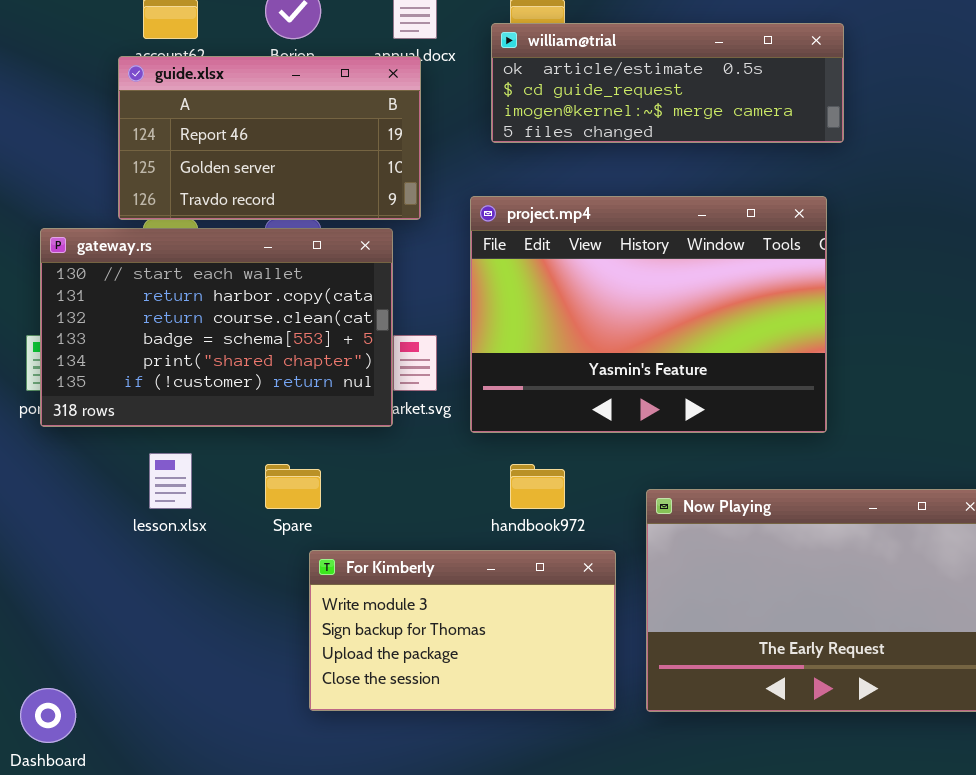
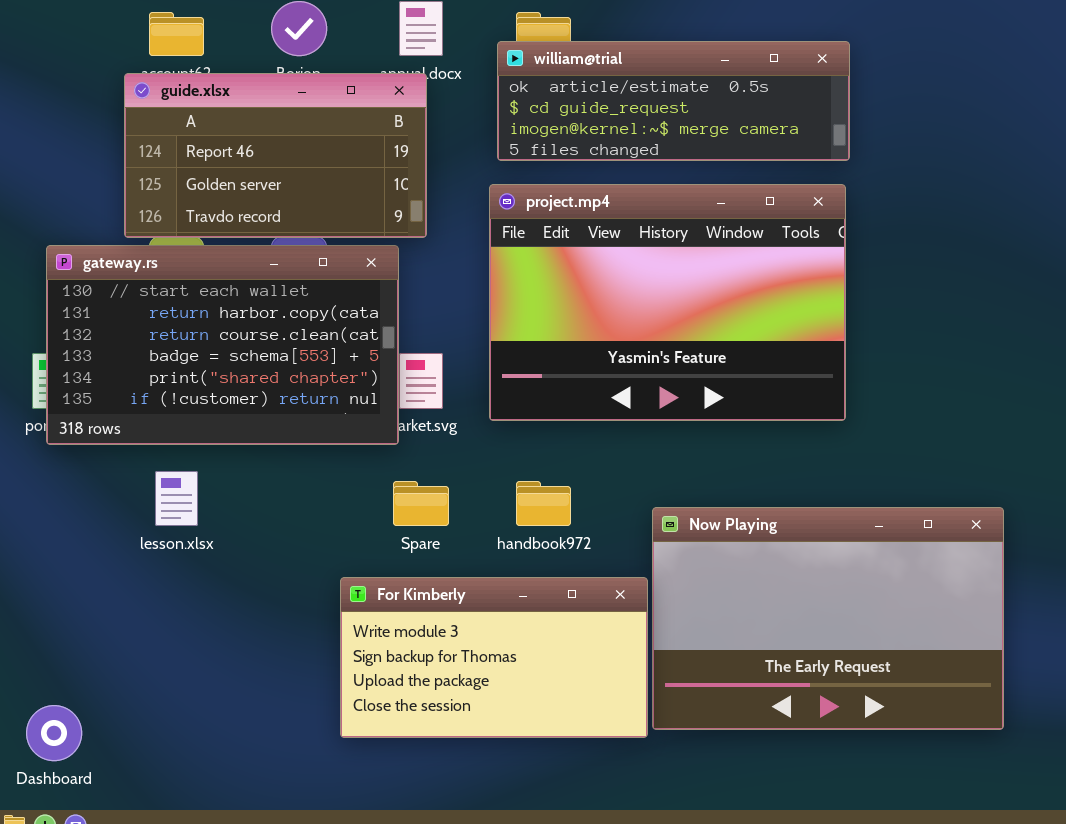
project.mp4: [470,196,827,433] -> [489,184,846,421], moved
Spare: [265,464,321,509] -> [393,481,449,526], moved
For Kimberly: [309,550,616,711] -> [340,577,648,738], moved

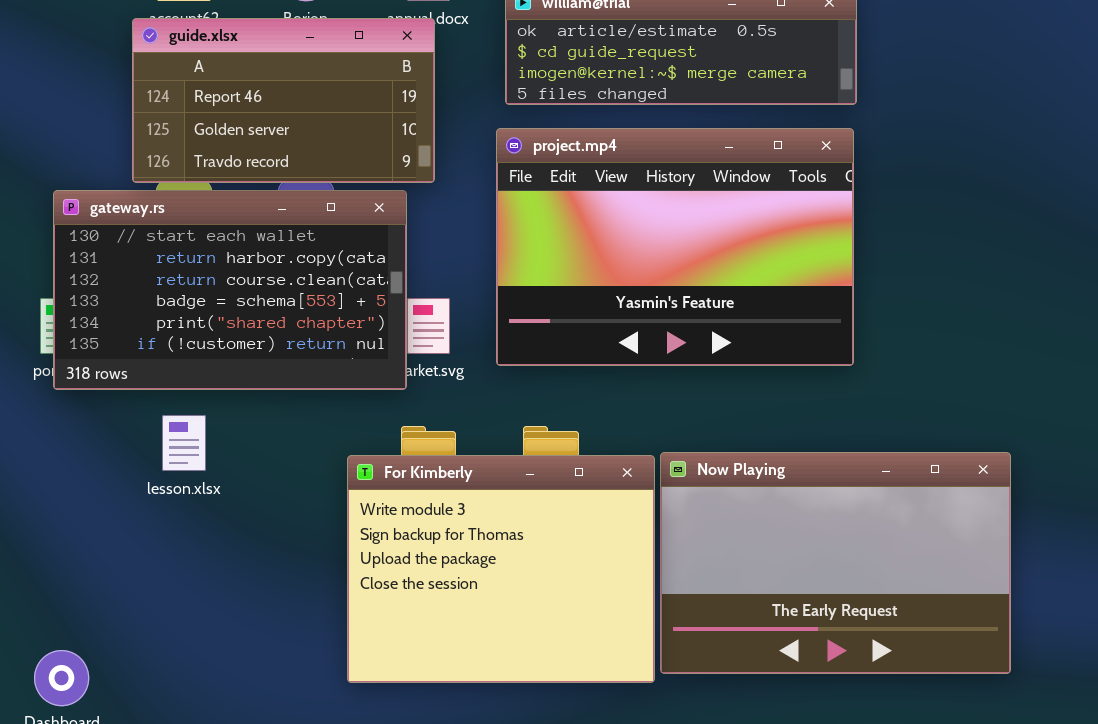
For Kimberly: [340,577,648,738] -> [347,455,655,683], resized

